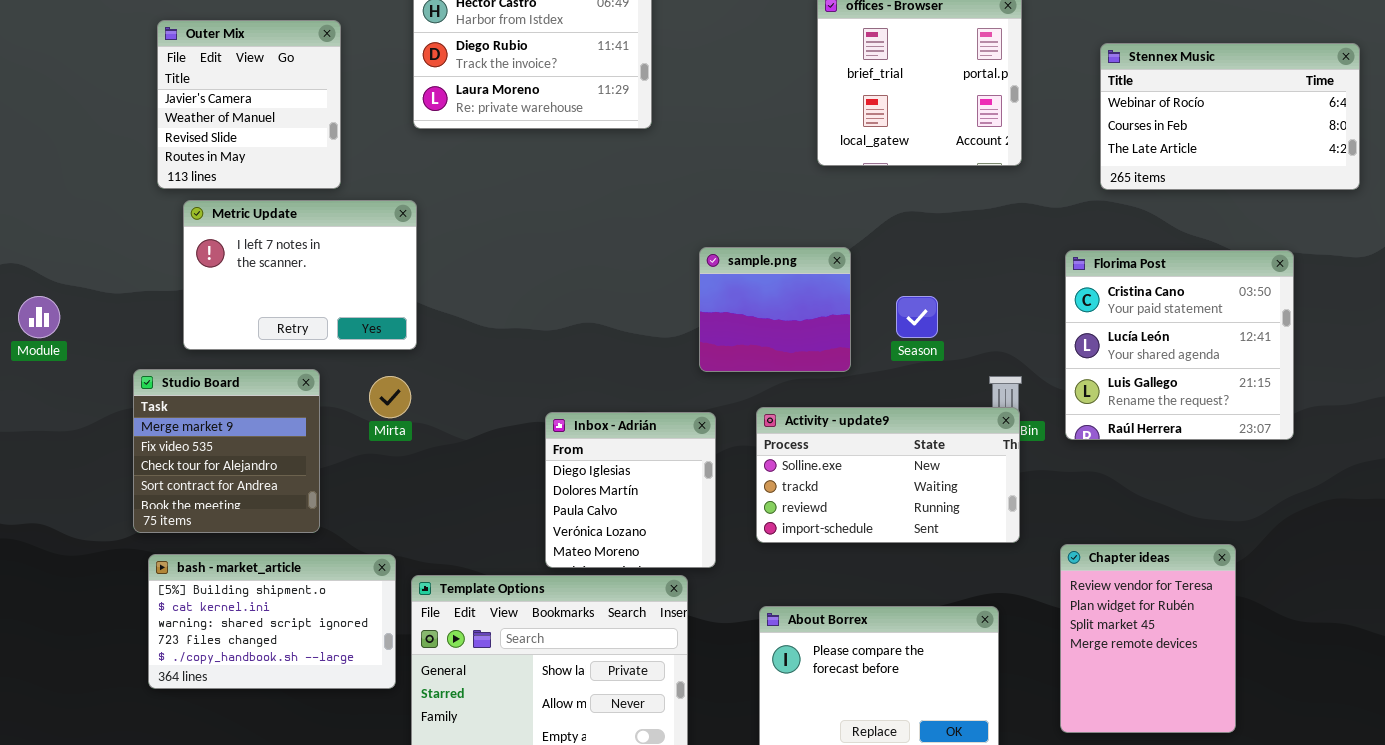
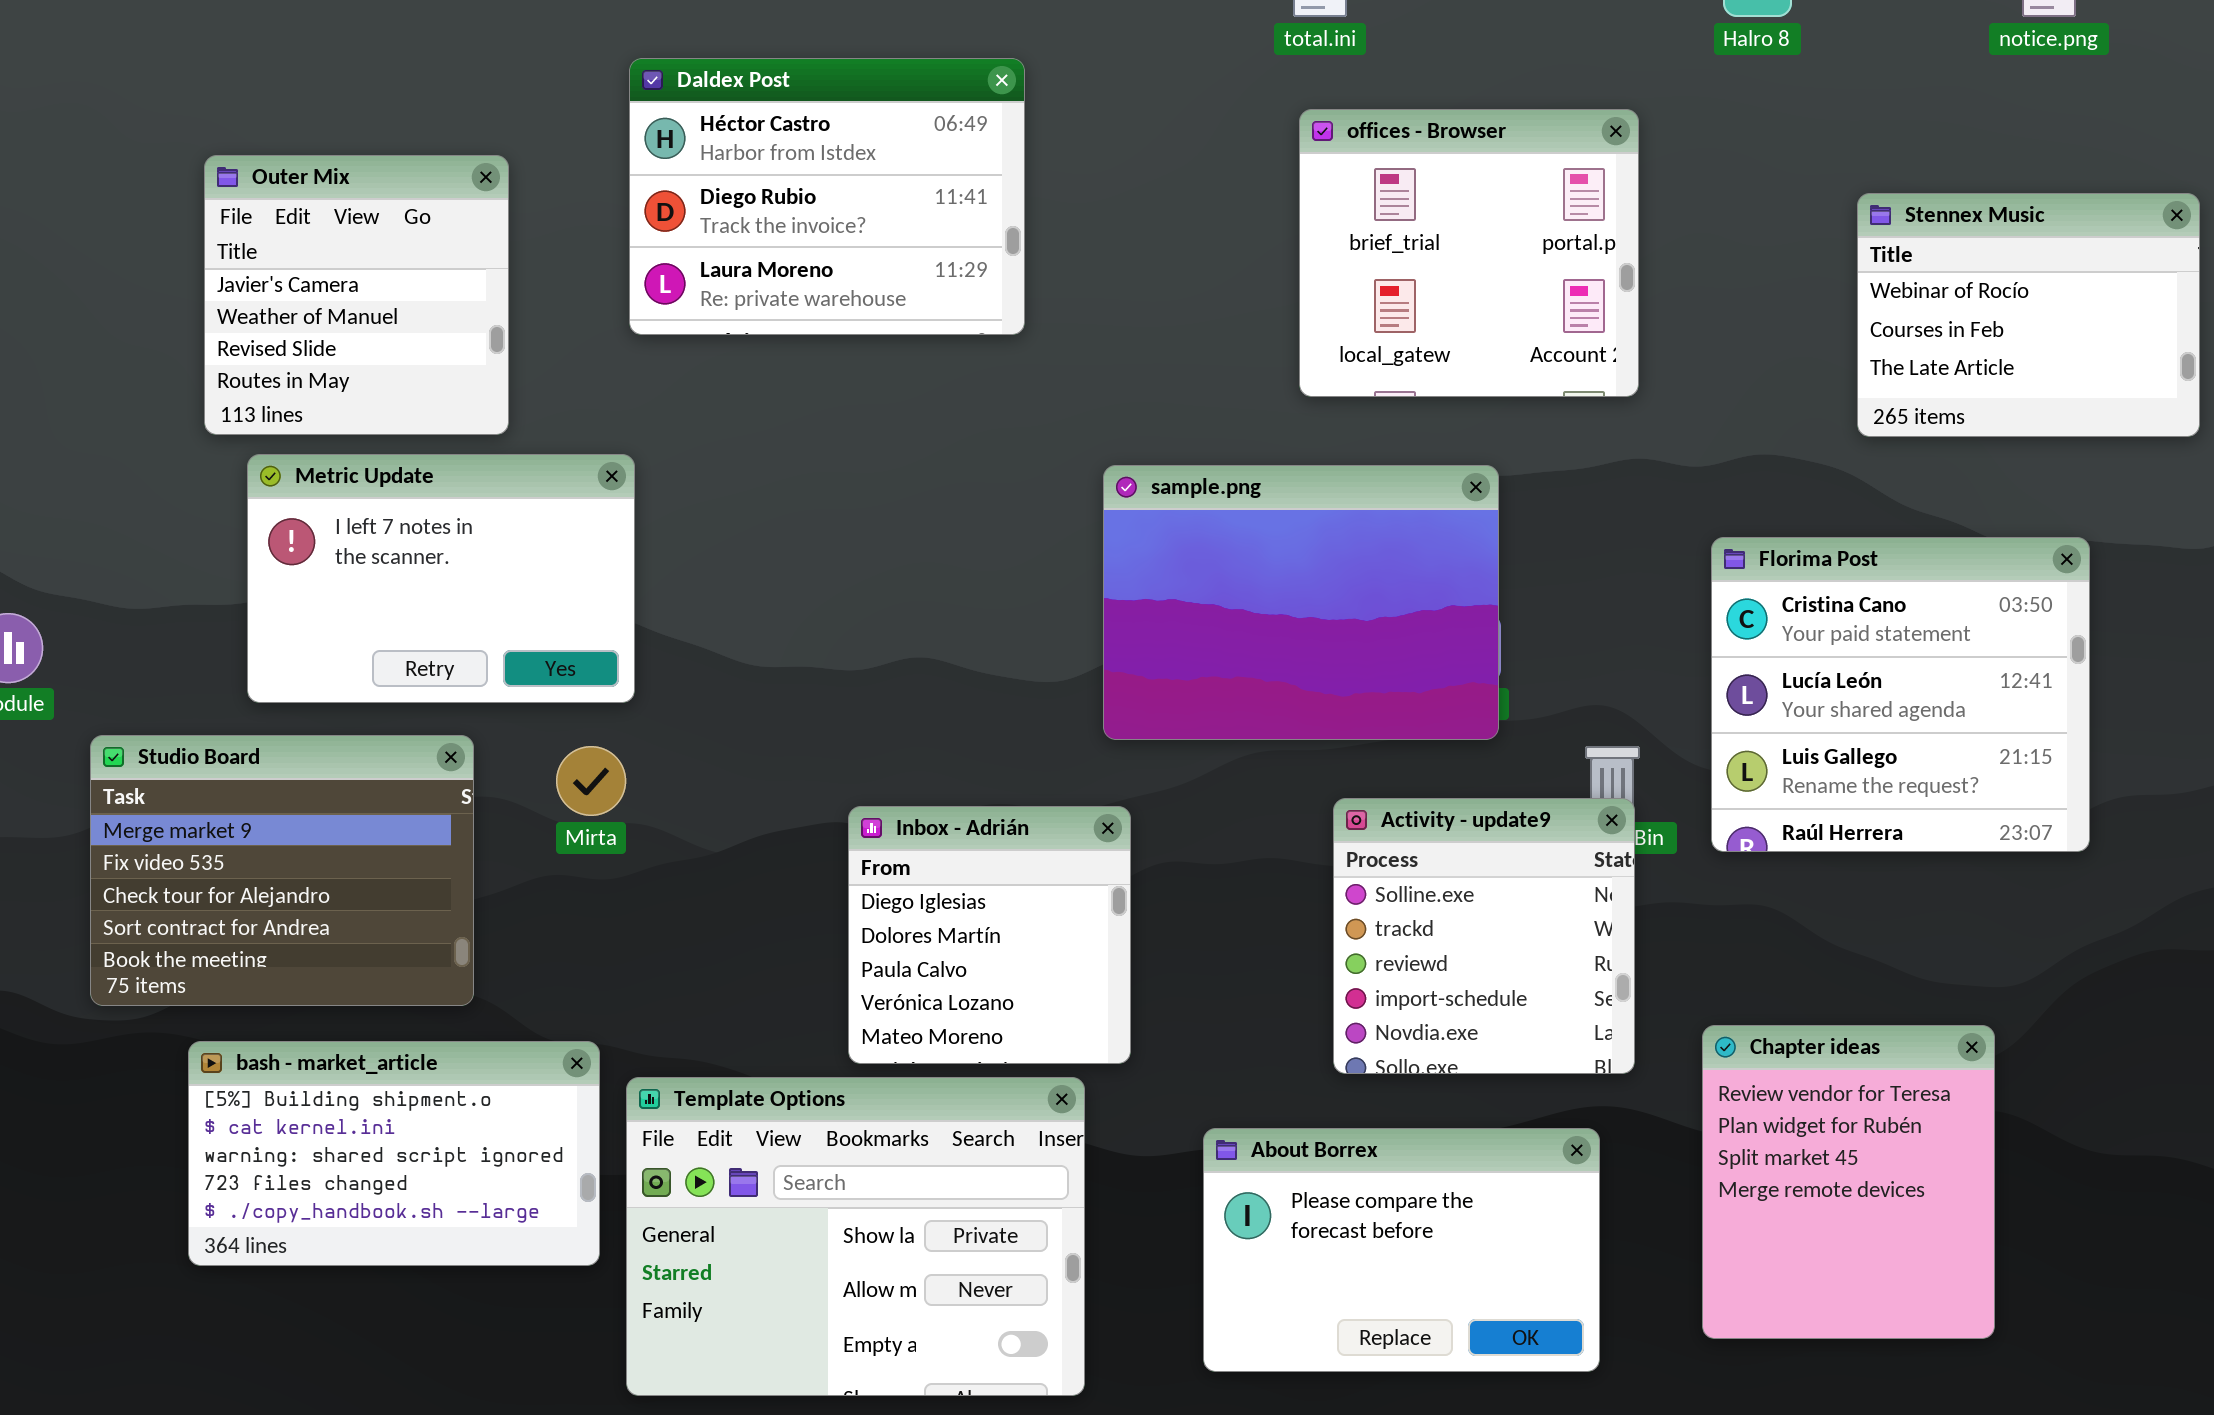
Stennex Music: [1100,43,1360,190] -> [1857,193,2200,437], resized
sample.png: [699,247,851,372] -> [1103,465,1499,740], resized
Studio Board: [133,369,320,533] -> [90,735,474,1006], resized
Activity - update9: [756,407,1020,543] -> [1333,798,1635,1074], resized

